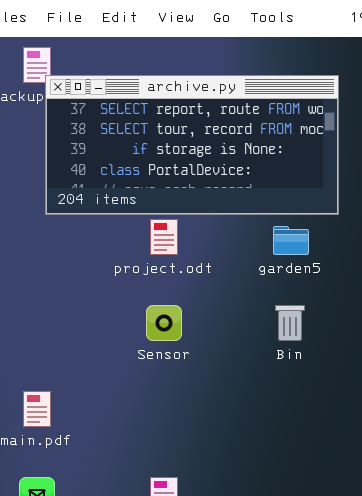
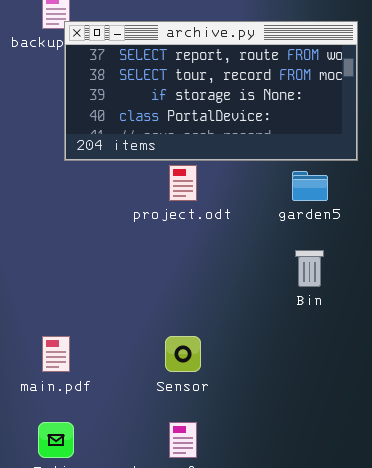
Sensor: [146,305,182,341] -> [165,336,201,372], moved

